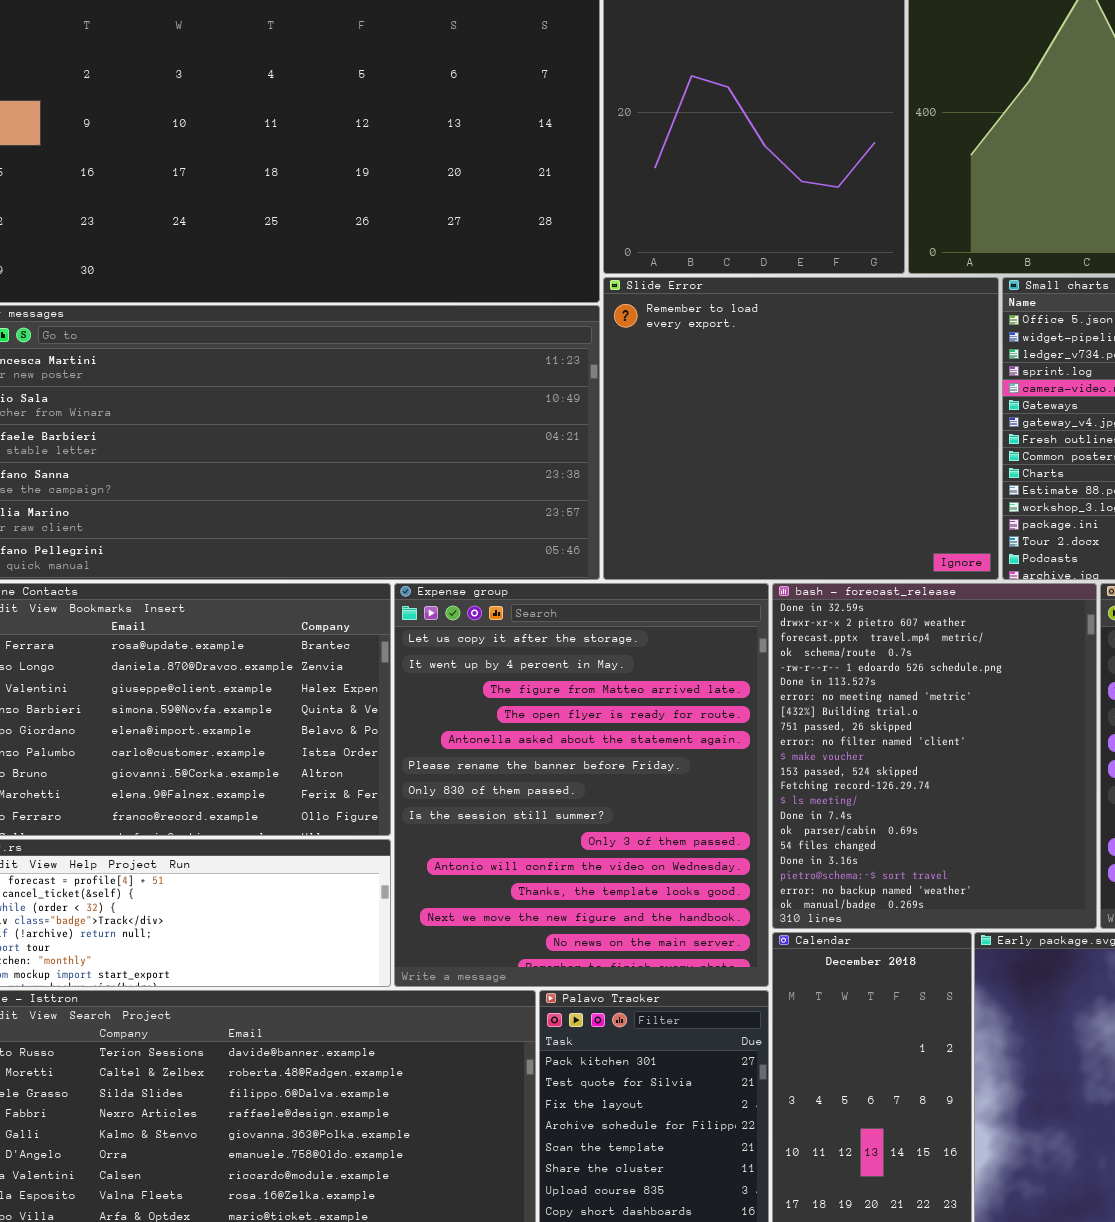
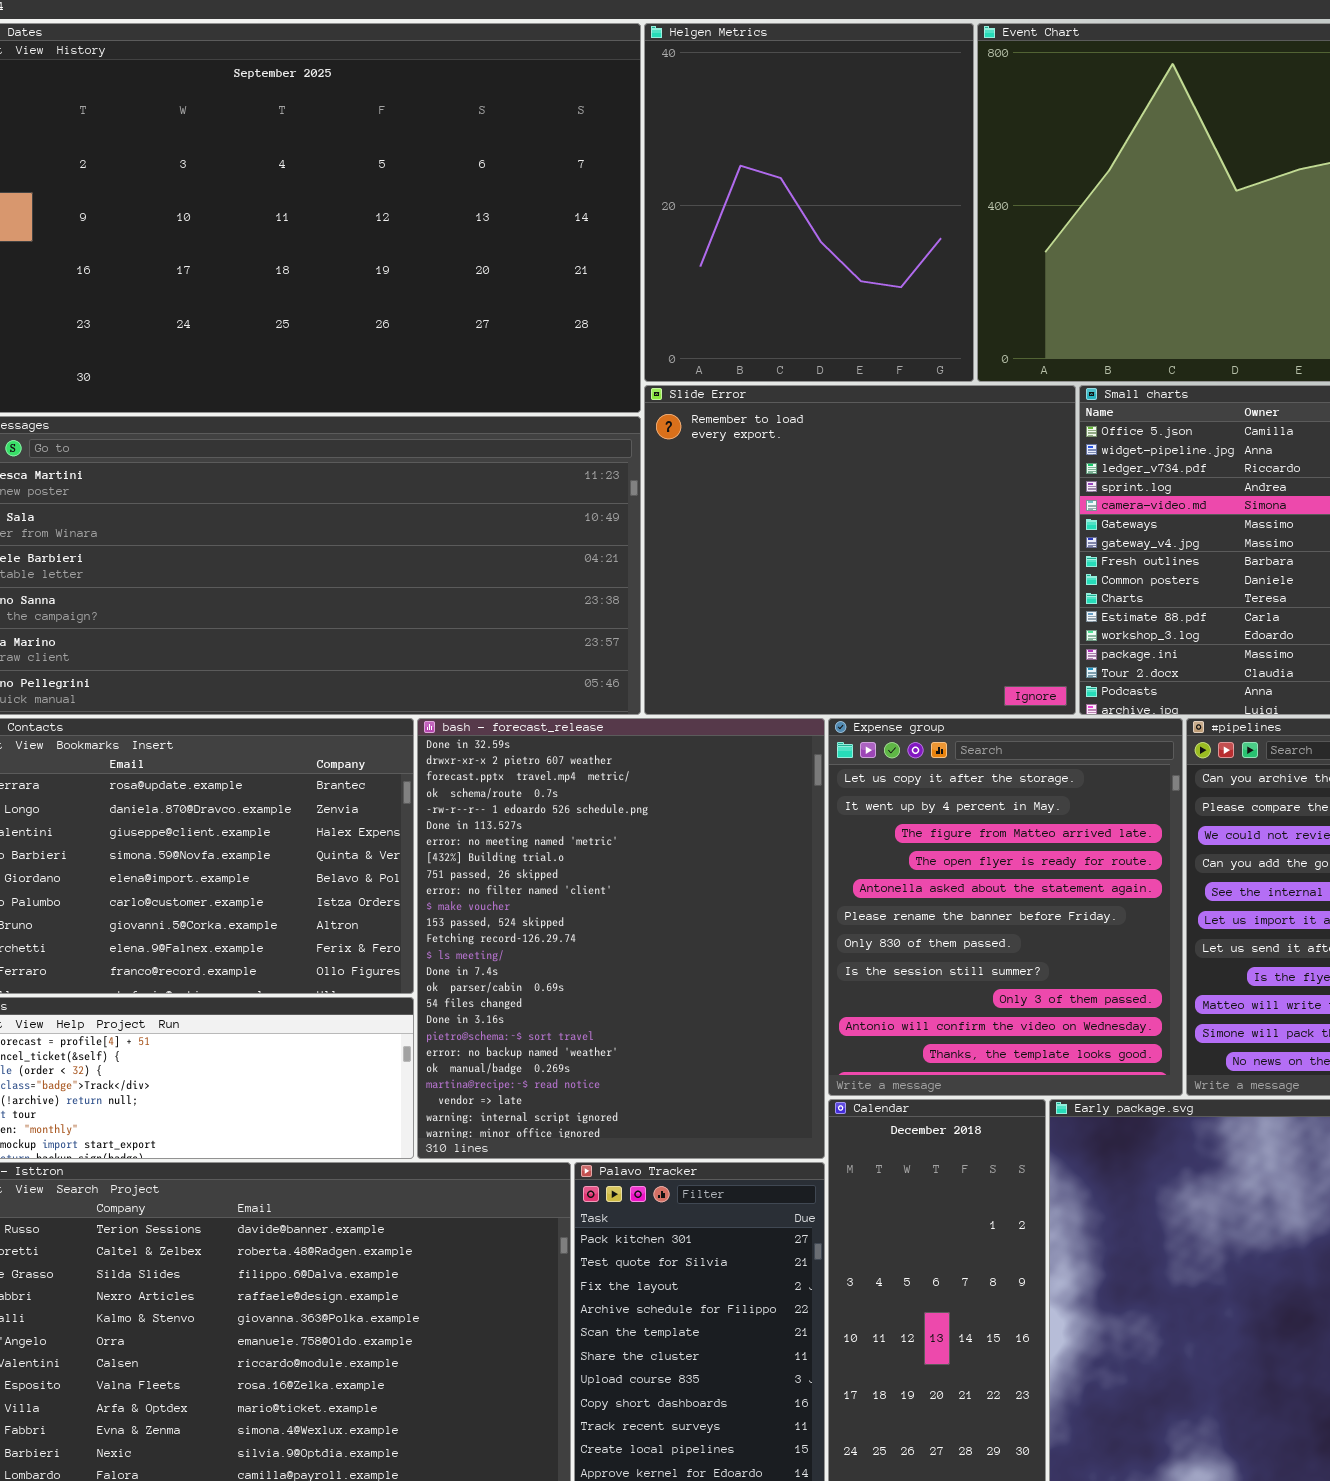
Expense group: [394,583,769,987] -> [828,718,1183,1096], moved, resized
bash - forecast_release: [772,583,1097,929] -> [417,718,825,1159], moved, resized

